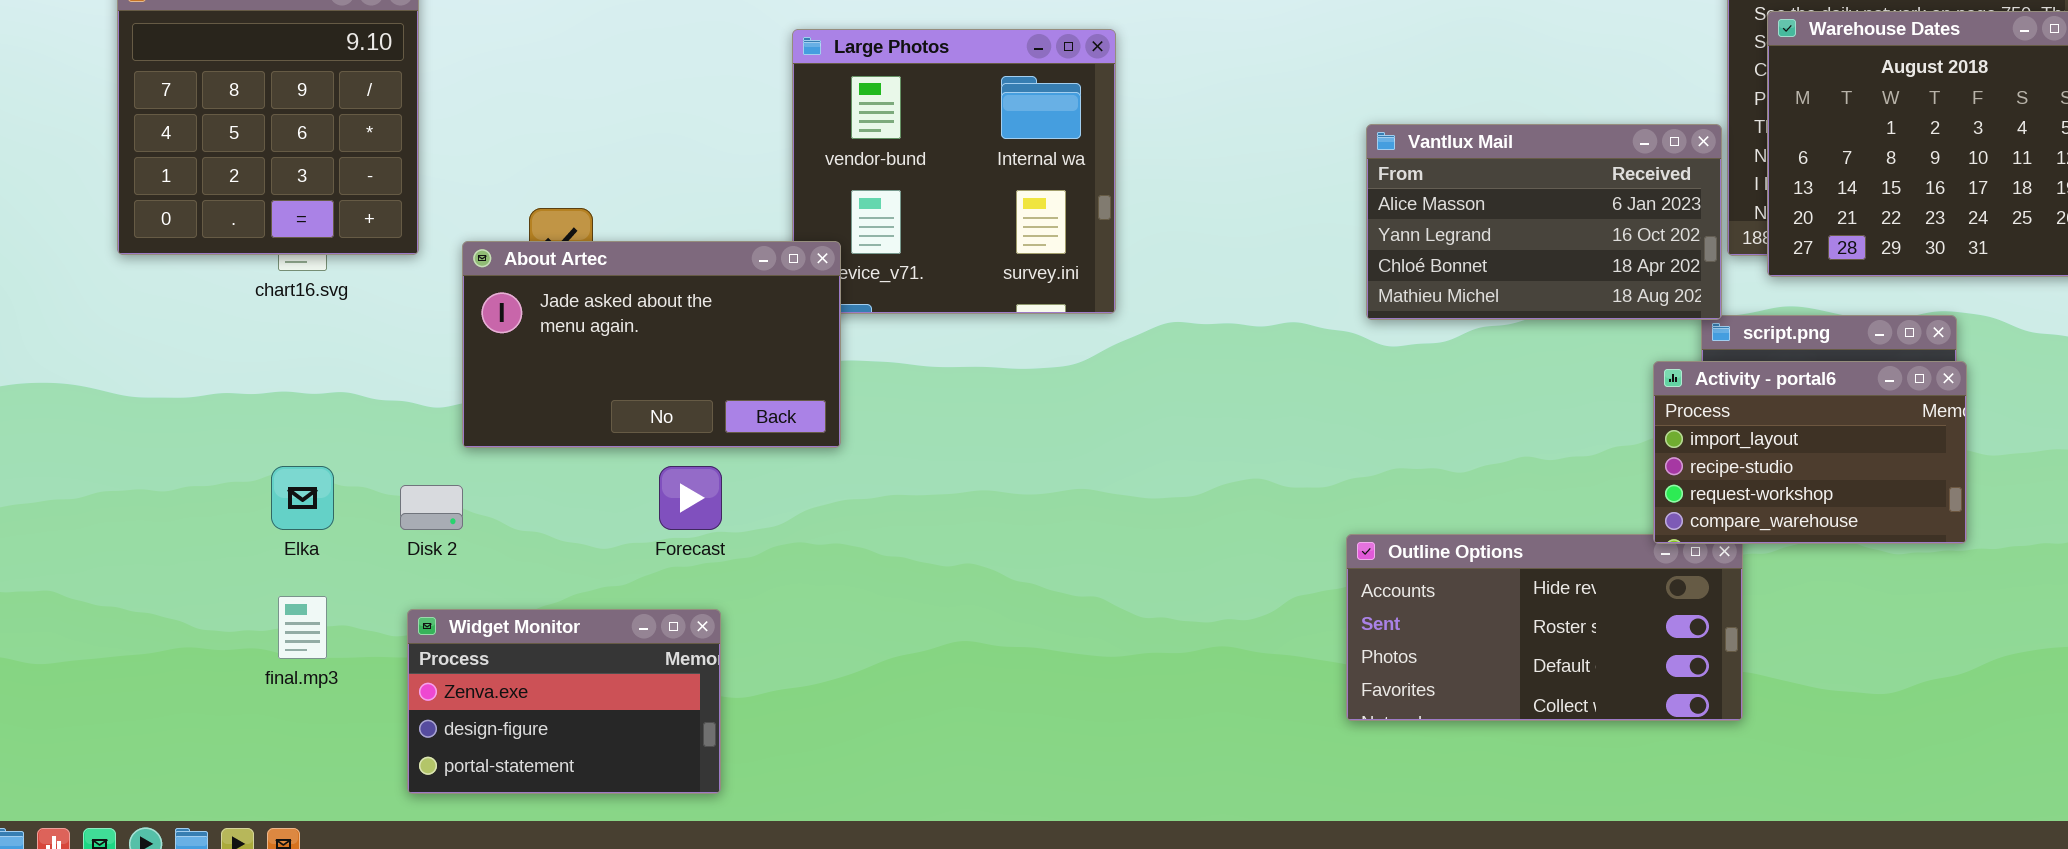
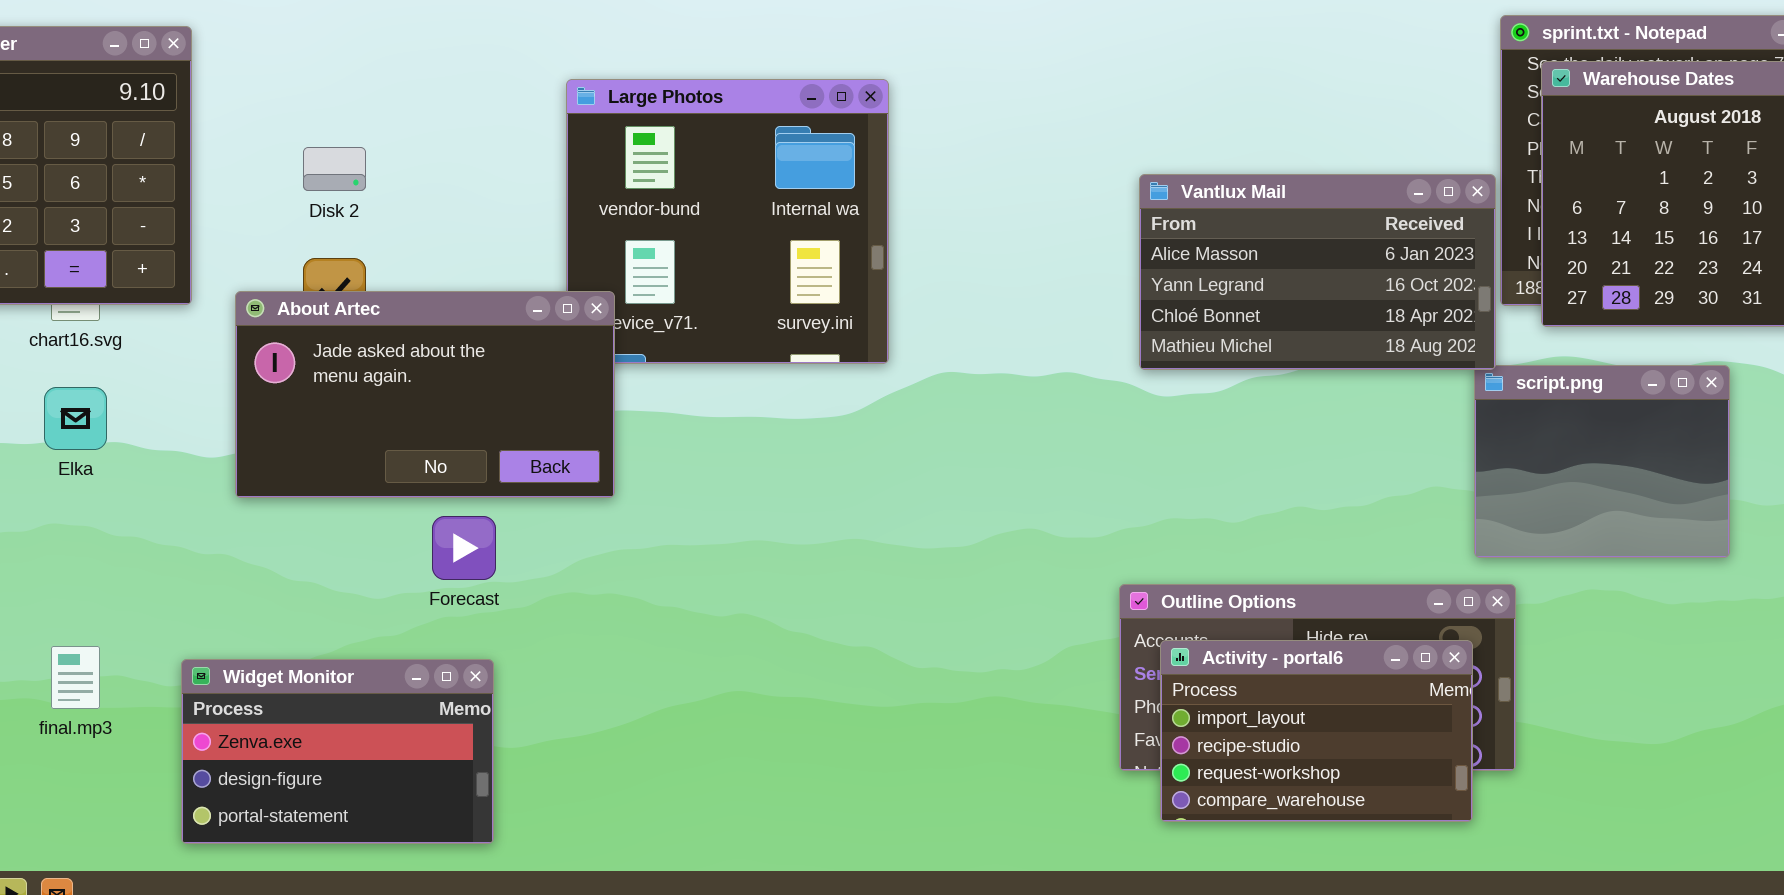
Activity - portal6: [1653,361,1967,544] -> [1160,640,1473,822], moved
Elka: [271,466,334,530] -> [44,387,107,450], moved
Disk 2: [400,485,463,530] -> [303,147,366,191], moved

